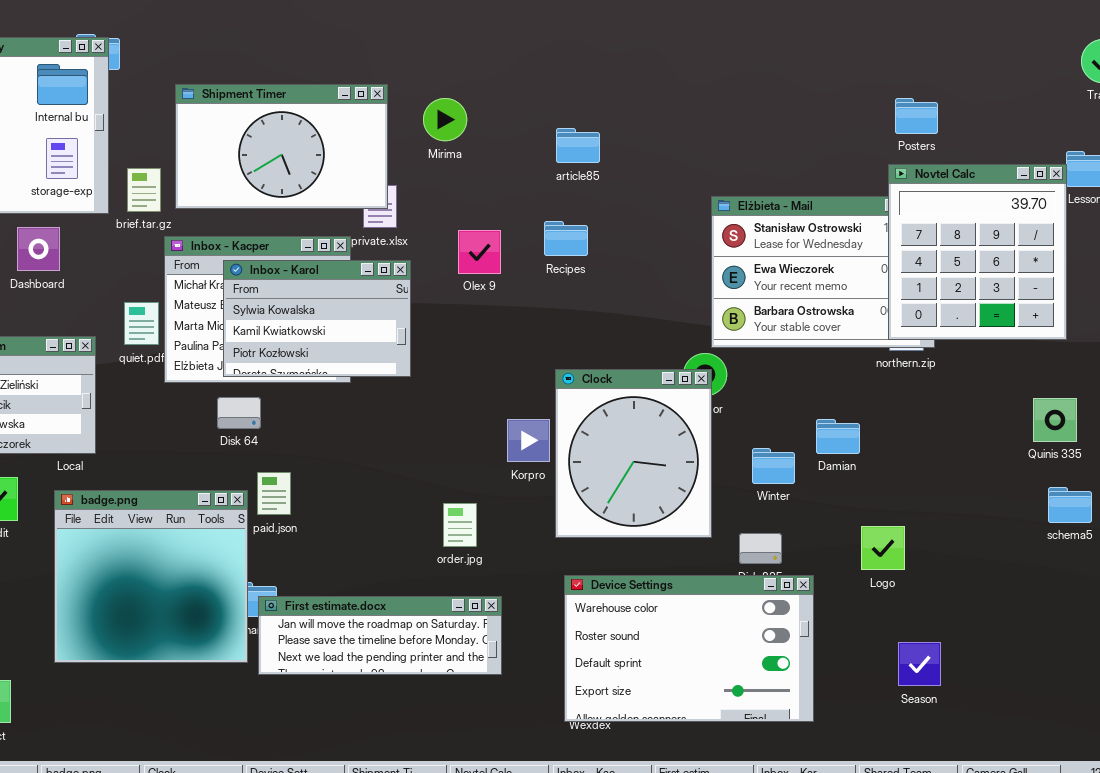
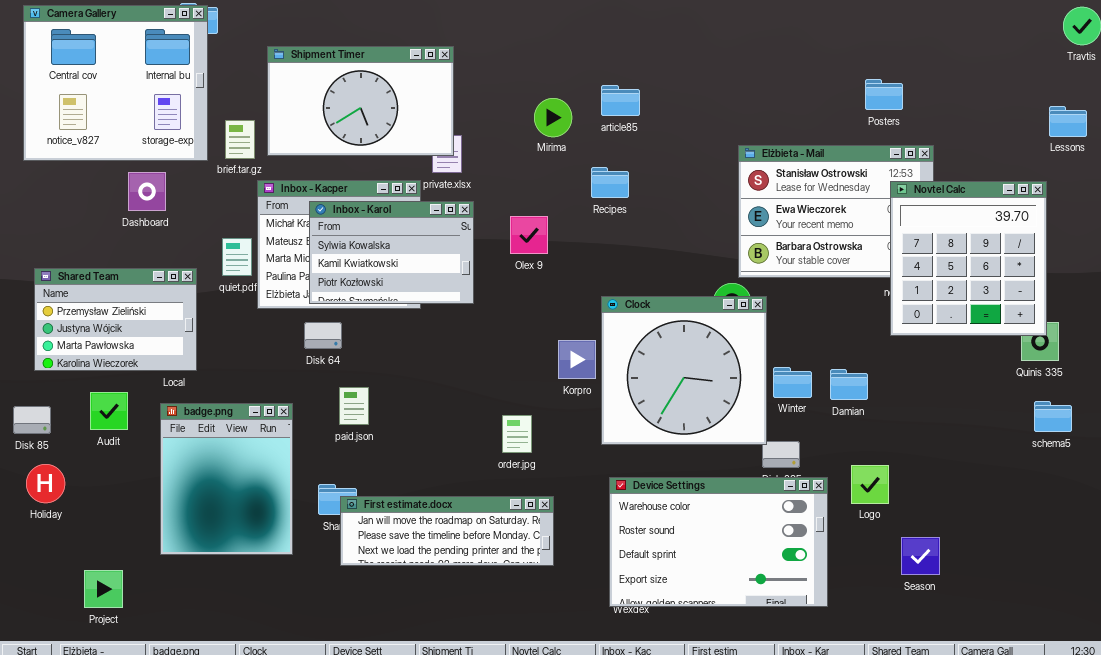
Mirima: [423,98,467,141] -> [534,98,572,137], moved
Posters: [895,98,938,134] -> [865,79,903,110], moved
Novtel Calc: [888,164,1067,340] -> [890,181,1047,336], moved
Olex 9: [458,230,501,274] -> [510,216,548,254], moved
Clock: [555,369,712,538] -> [601,296,767,445], resized
Damian: [816,419,860,454] -> [830,369,868,400], moved
badge.png: [54,490,248,663] -> [160,403,293,555], resized
Logo: [861,526,905,570] -> [851,465,889,504], moved

